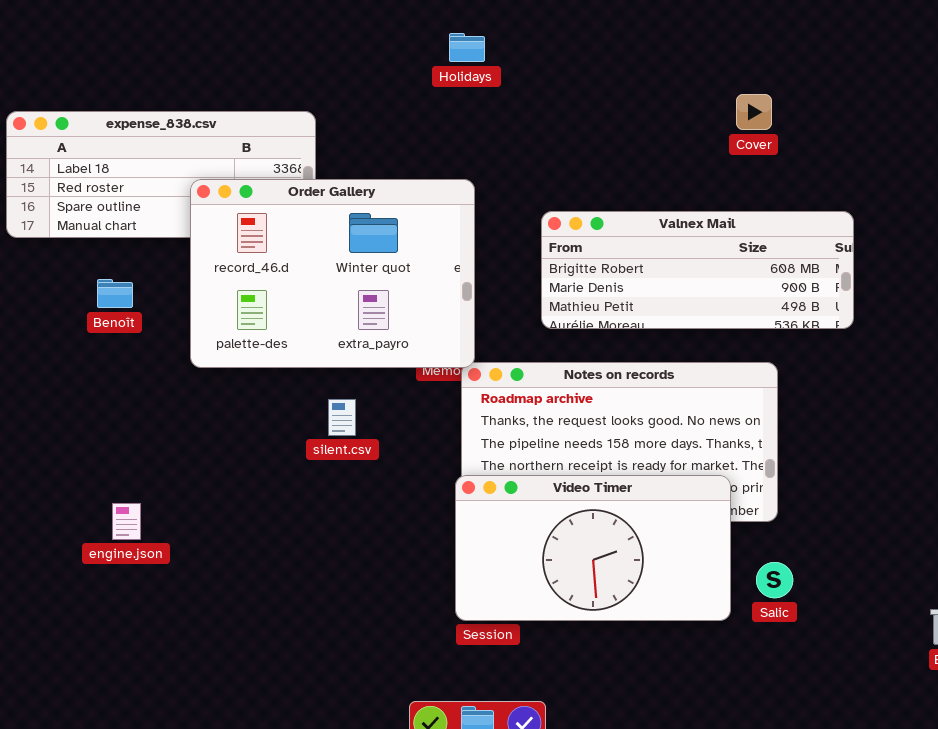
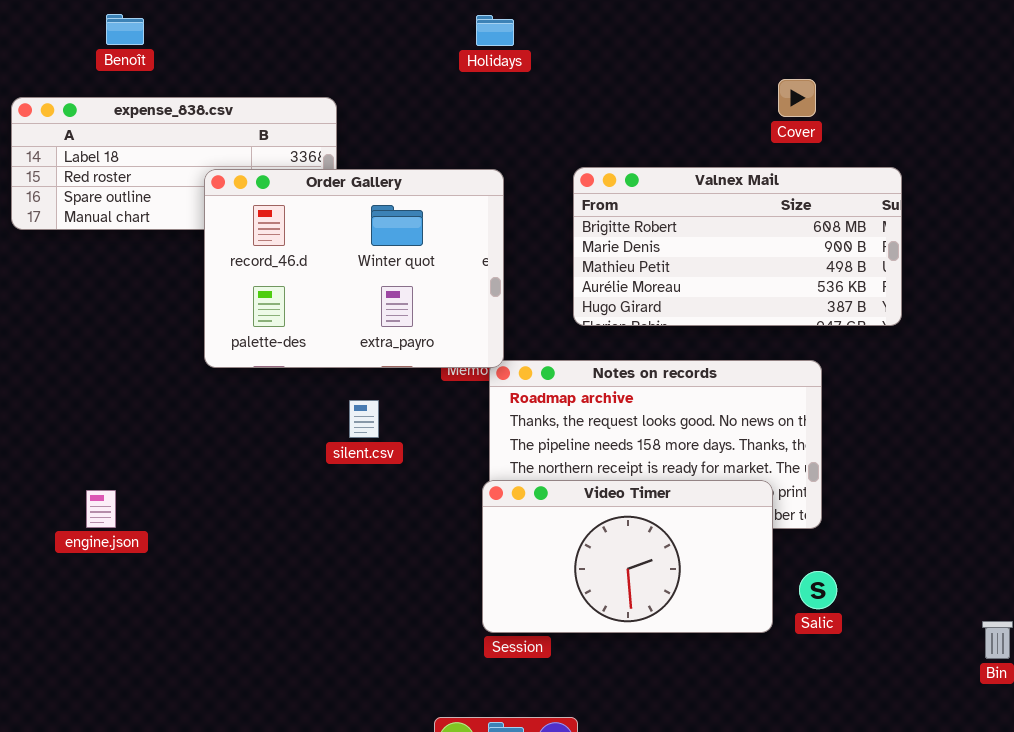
Valnex Mail: [541,211,854,329] -> [573,167,902,326], resized
Benoît: [97,279,133,308] -> [106,14,144,45], moved
engine.json: [112,503,141,540] -> [86,490,116,528], moved

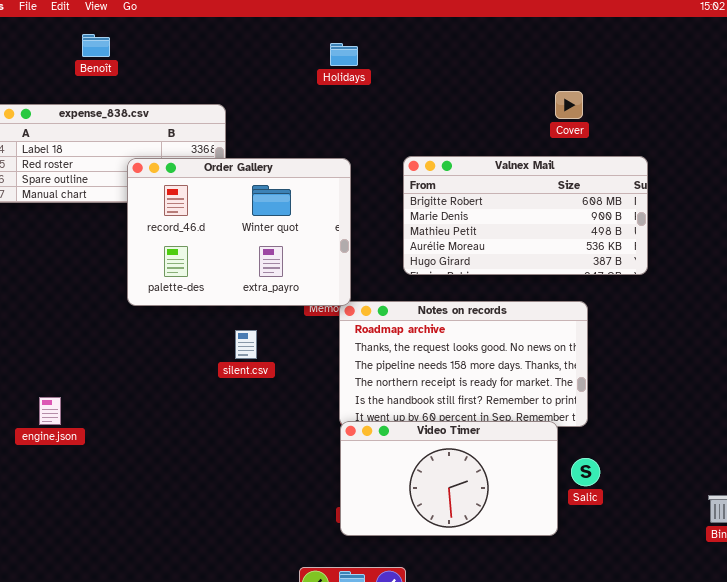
Benoît: [106,14,144,45] -> [82,34,110,57], moved
Video Timer: [482,480,773,633] -> [340,421,558,536], moved

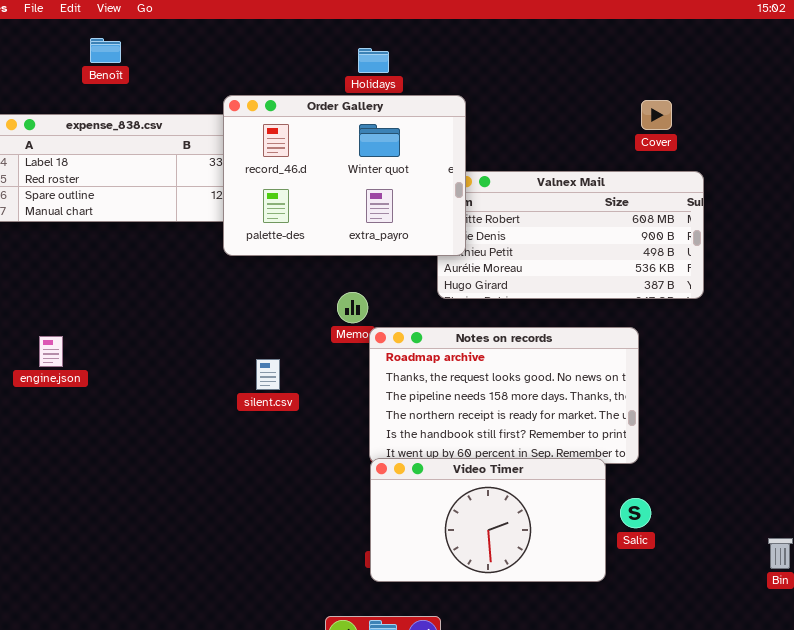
Cover: [555,91,583,119] -> [641,100,672,130], moved
Order Gallery: [127,158,351,306] -> [223,95,466,256], moved
engine.json: [39,397,61,425] -> [39,336,63,367], moved

